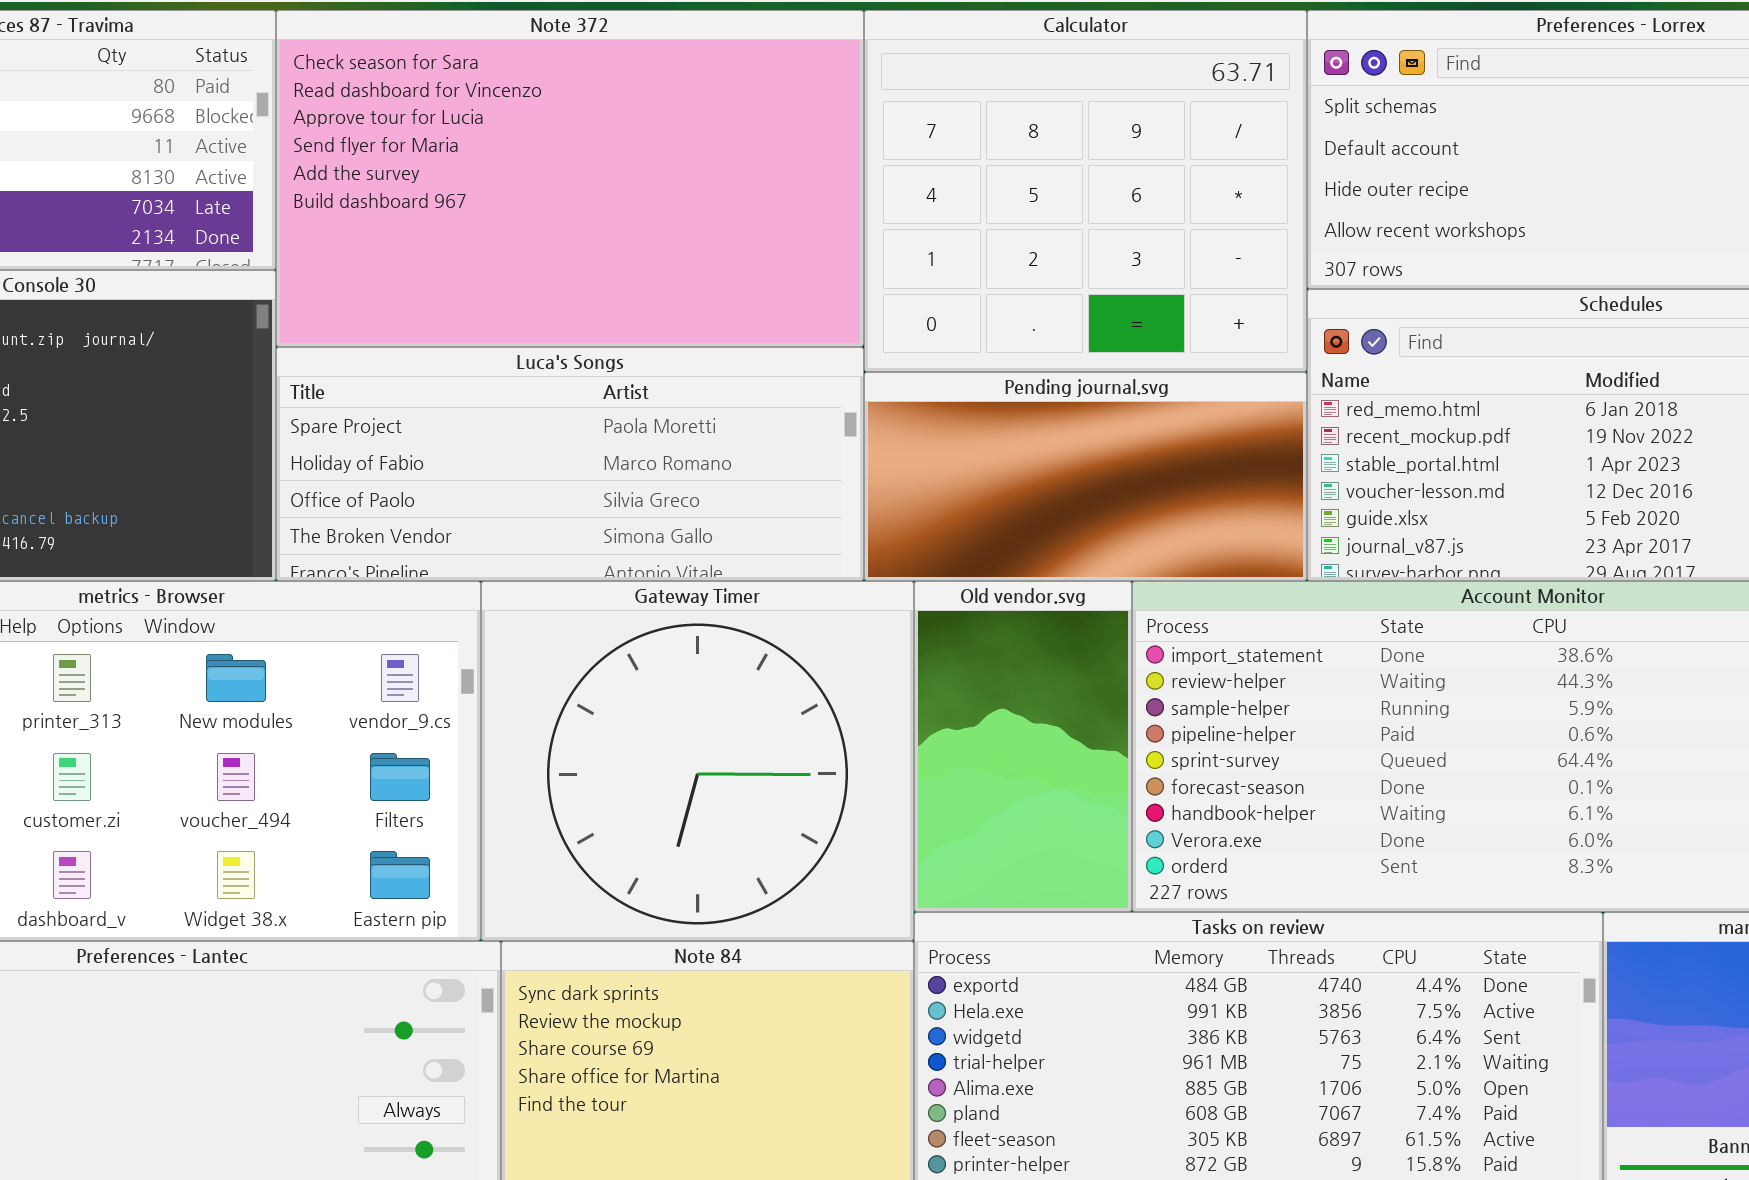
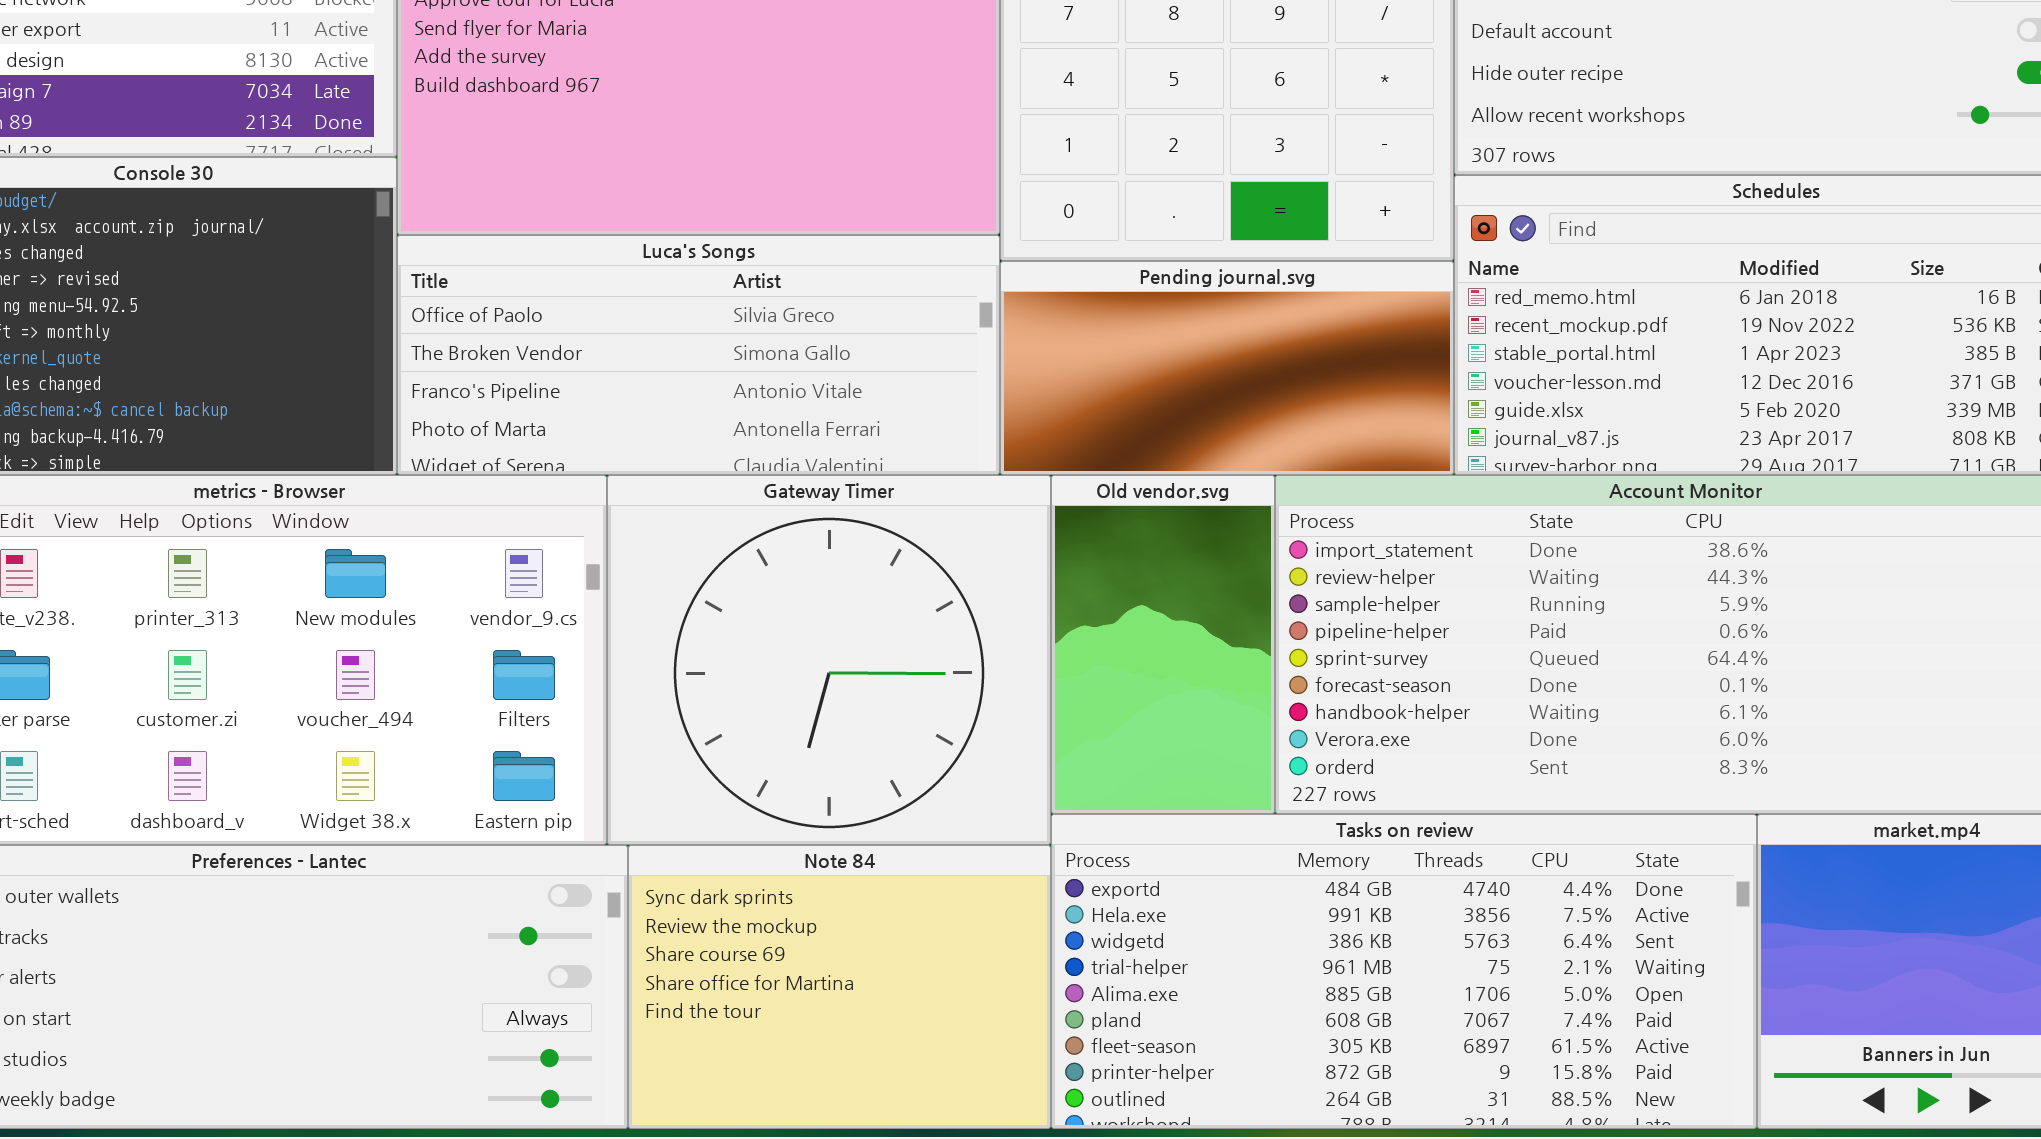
Luca's Songs: [276,347,864,581] -> [397,235,1000,475], scrolled down 2 rows

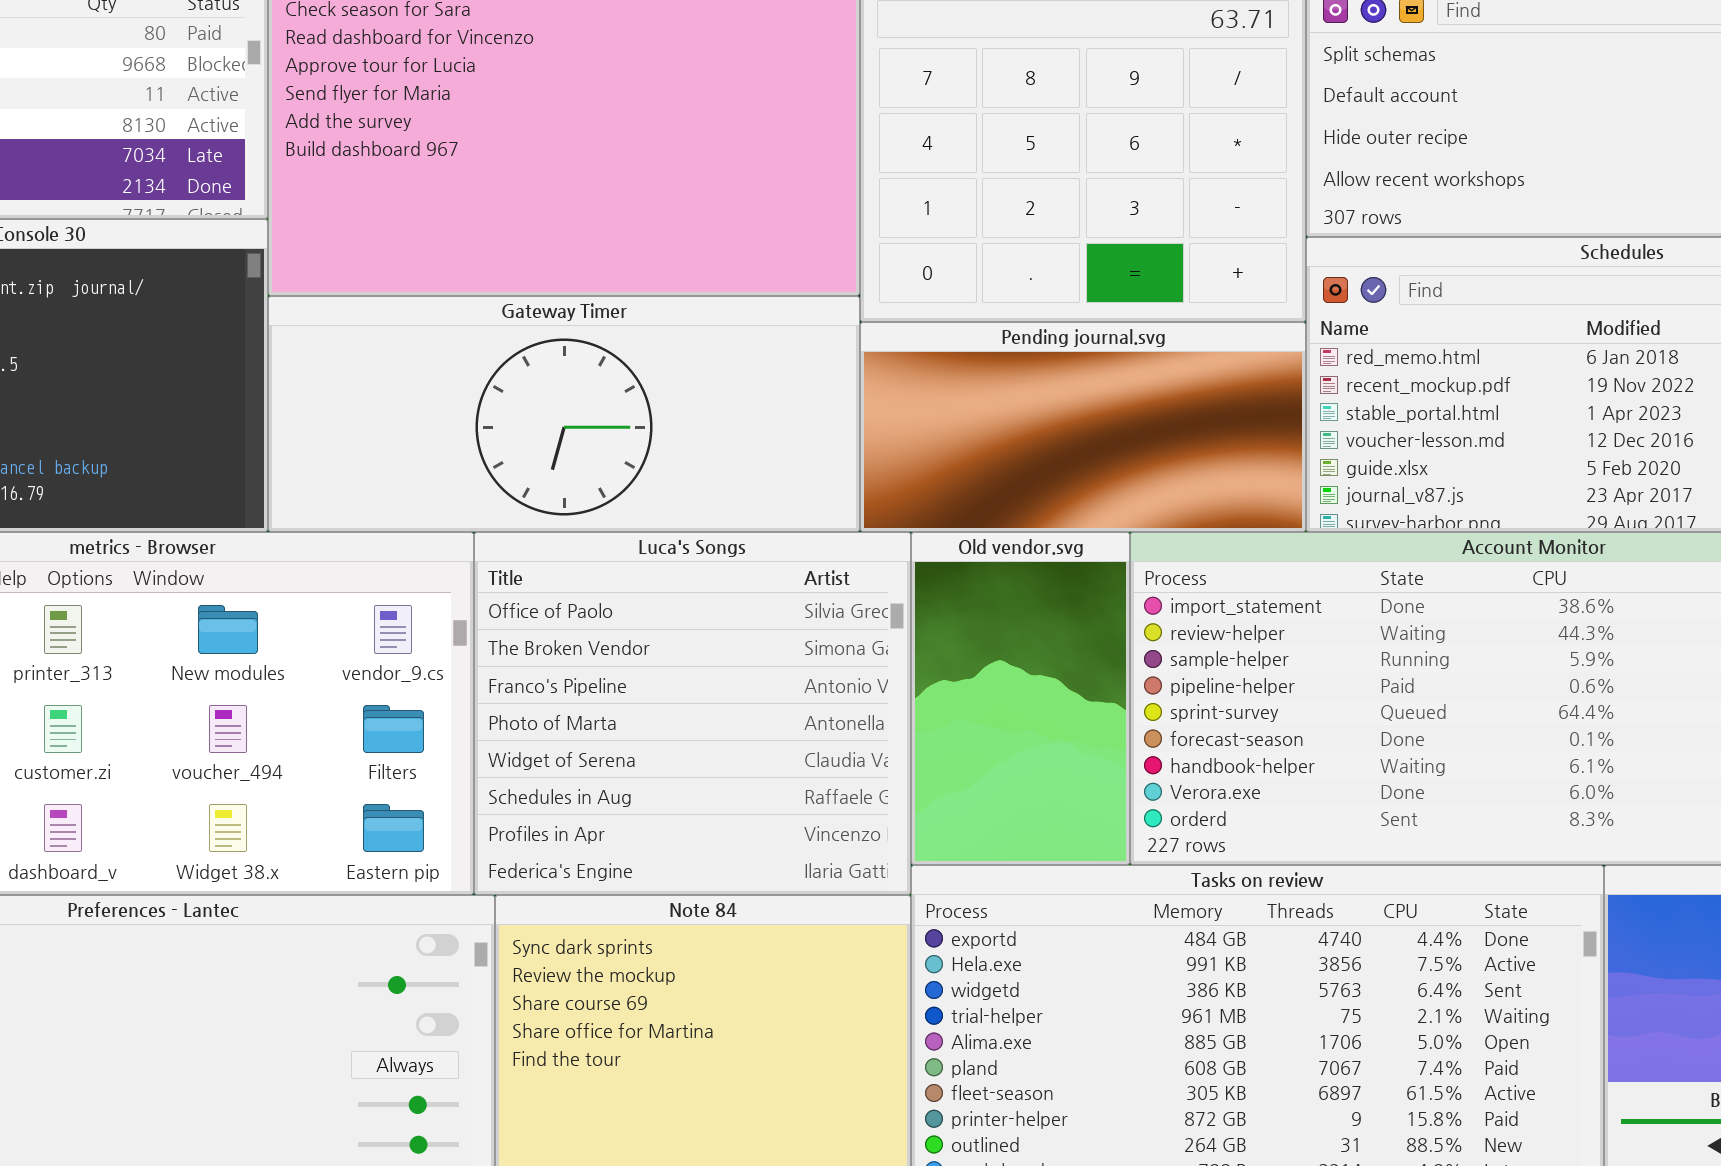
Luca's Songs: [397,235,1000,475] -> [474,532,911,895], moved, resized
Gateway Timer: [607,475,1051,845] -> [268,296,860,532], moved, resized

